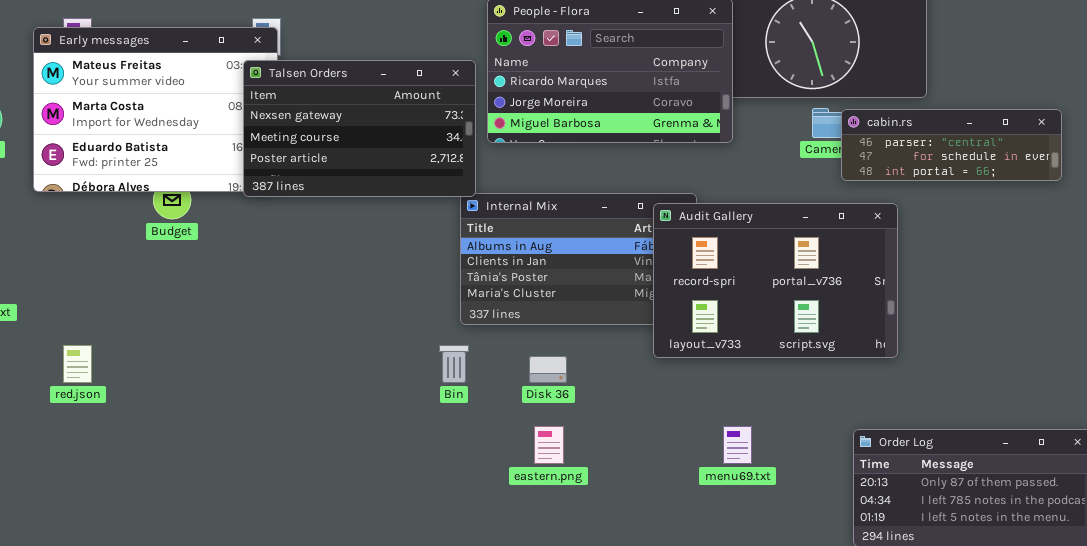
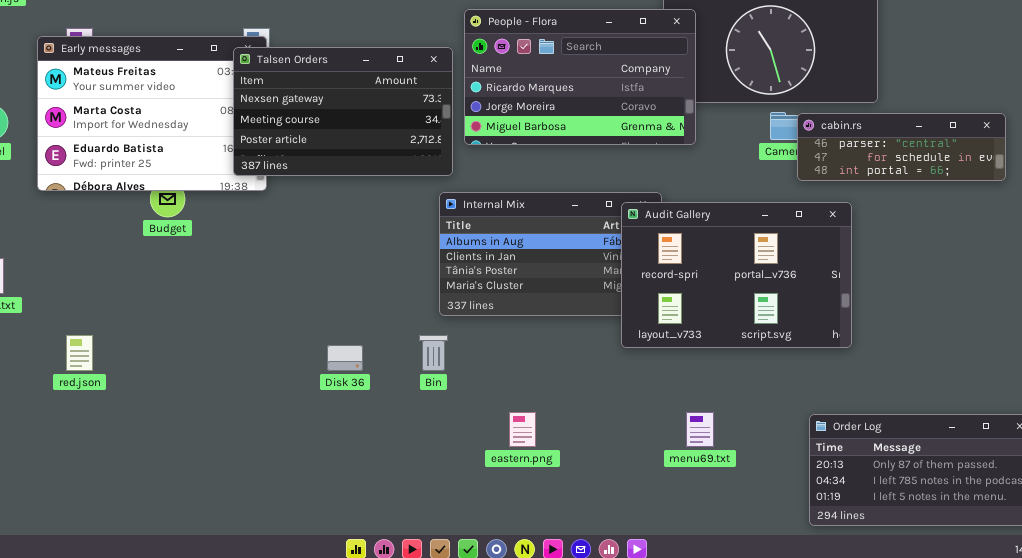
Talsen Orders: [243,60,476,197] -> [233,47,453,176], moved
Disk 36: [529,356,567,383] -> [327,345,363,371], moved

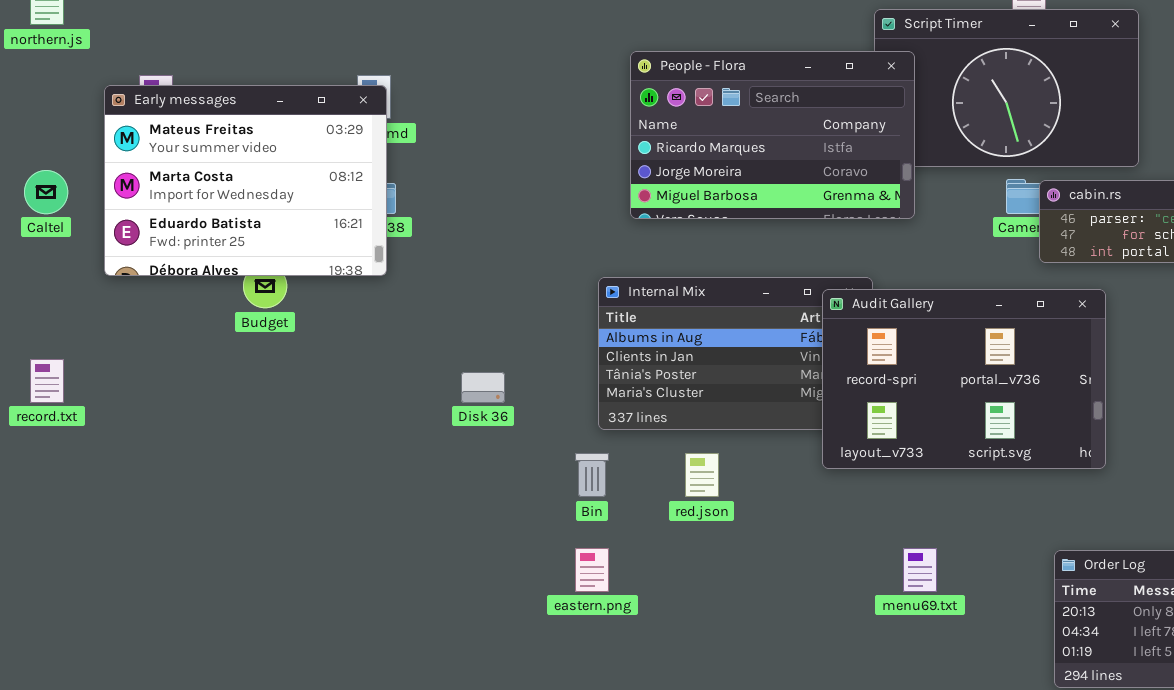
Talsen Orders: [233,47,453,176] -> none, closed
red.json: [66,335,93,371] -> [685,453,719,497], moved
Disk 36: [327,345,363,371] -> [461,372,505,403], moved
eastern.png: [509,412,536,447] -> [575,548,609,592], moved

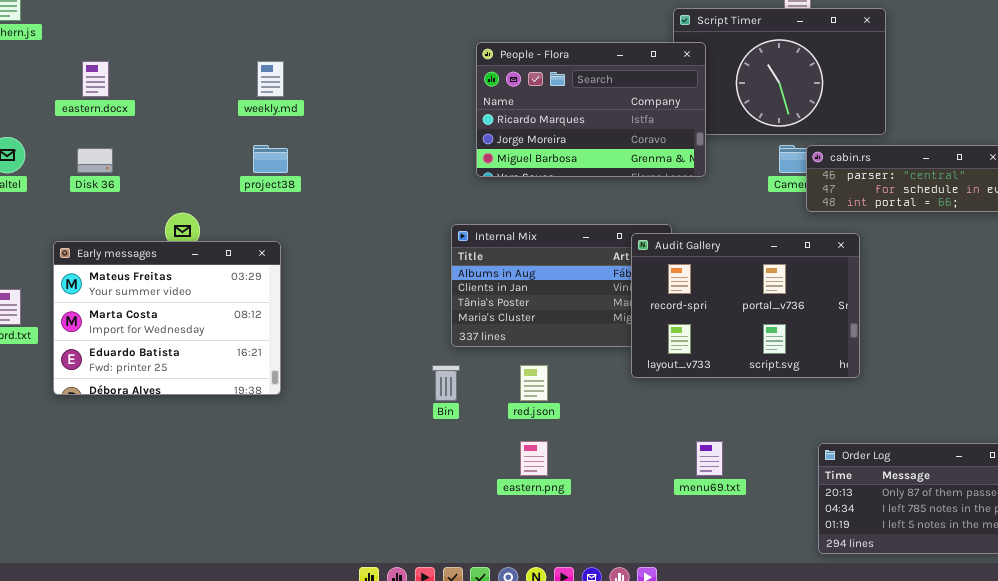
Early messages: [104,85,387,276] -> [53,241,281,395], moved
Disk 36: [461,372,505,403] -> [77,148,113,173], moved
eastern.png: [575,548,609,592] -> [520,441,548,476], moved

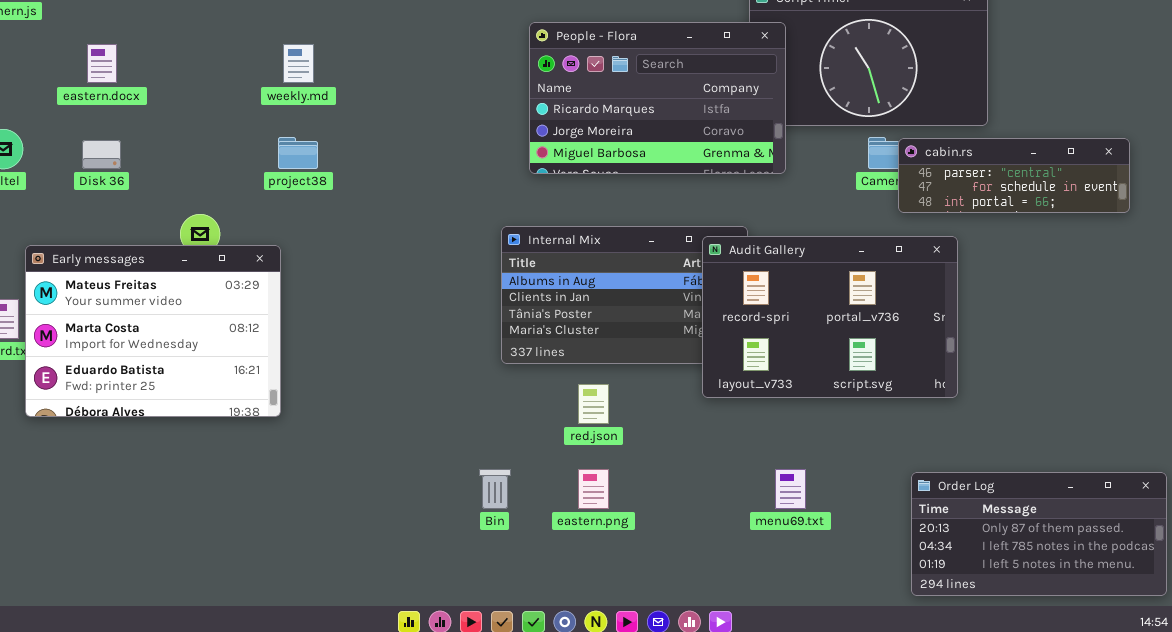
Early messages: [53,241,281,395] -> [25,245,281,417], moved
Bin: [432,365,460,401] -> [479,469,511,509], moved

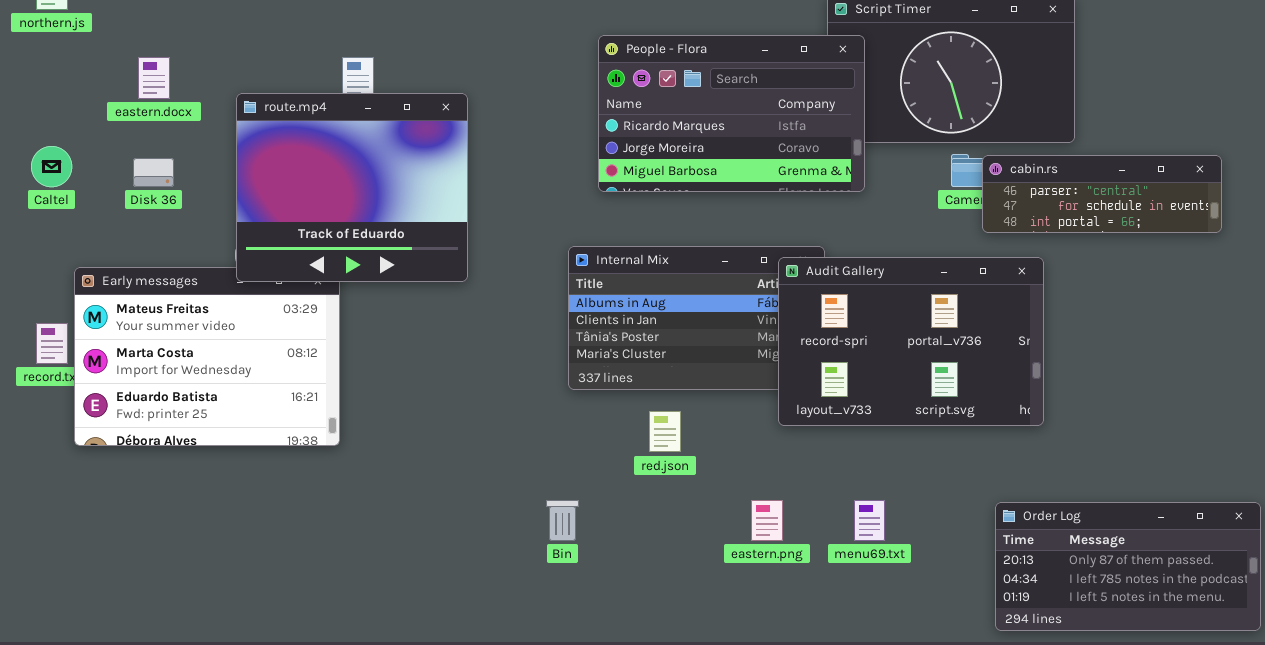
route.mp4: none -> [236,93,468,282], opened
eastern.png: [578,469,609,509] -> [751,500,783,541], moved

